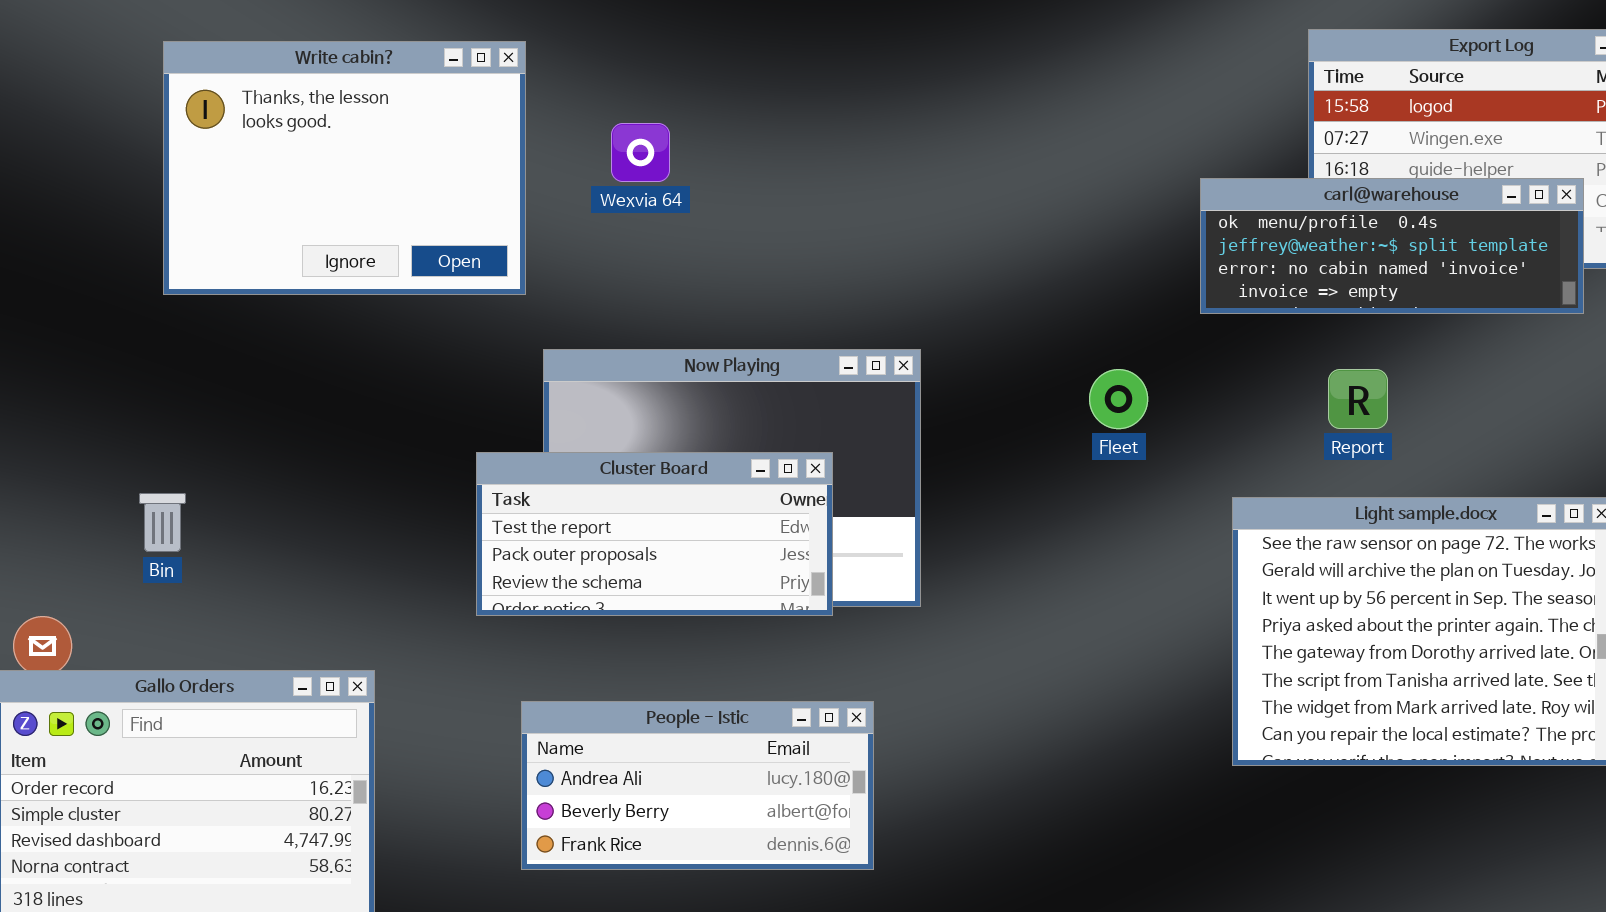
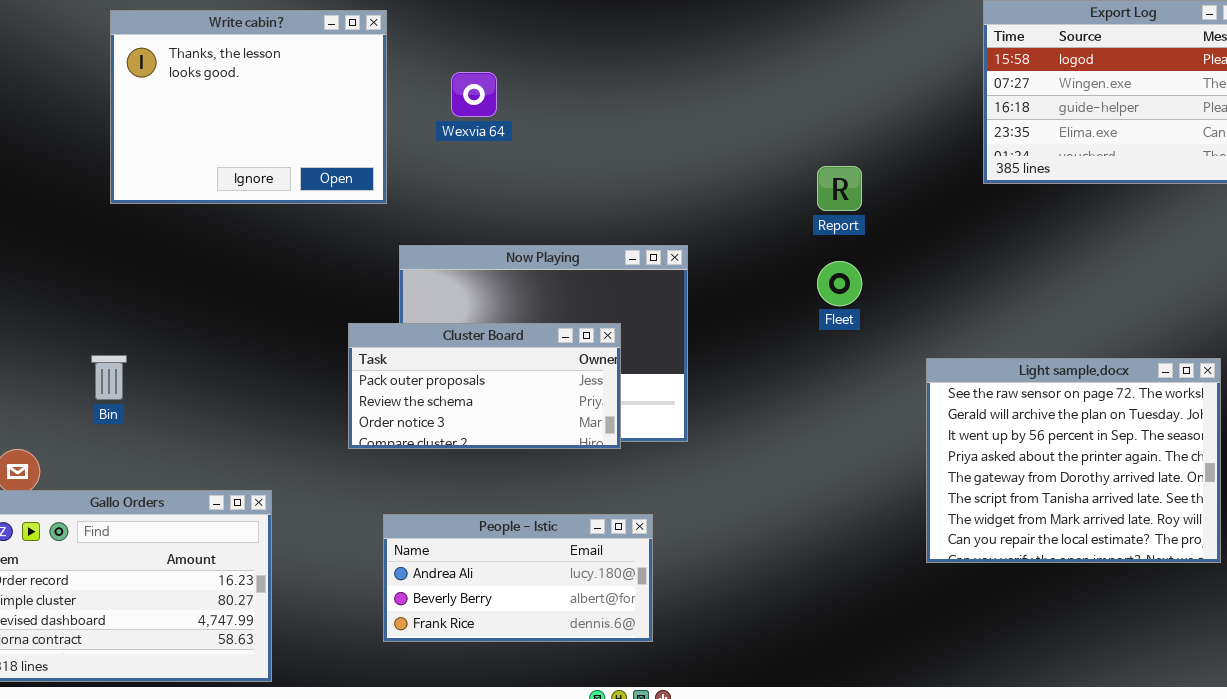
carl@warehouse: [1200,178,1584,314] -> none, closed
Report: [1328,369,1388,429] -> [817,166,862,211], moved
Cluster Board: [476,452,833,616] -> [348,323,621,449], scrolled down 1 row

